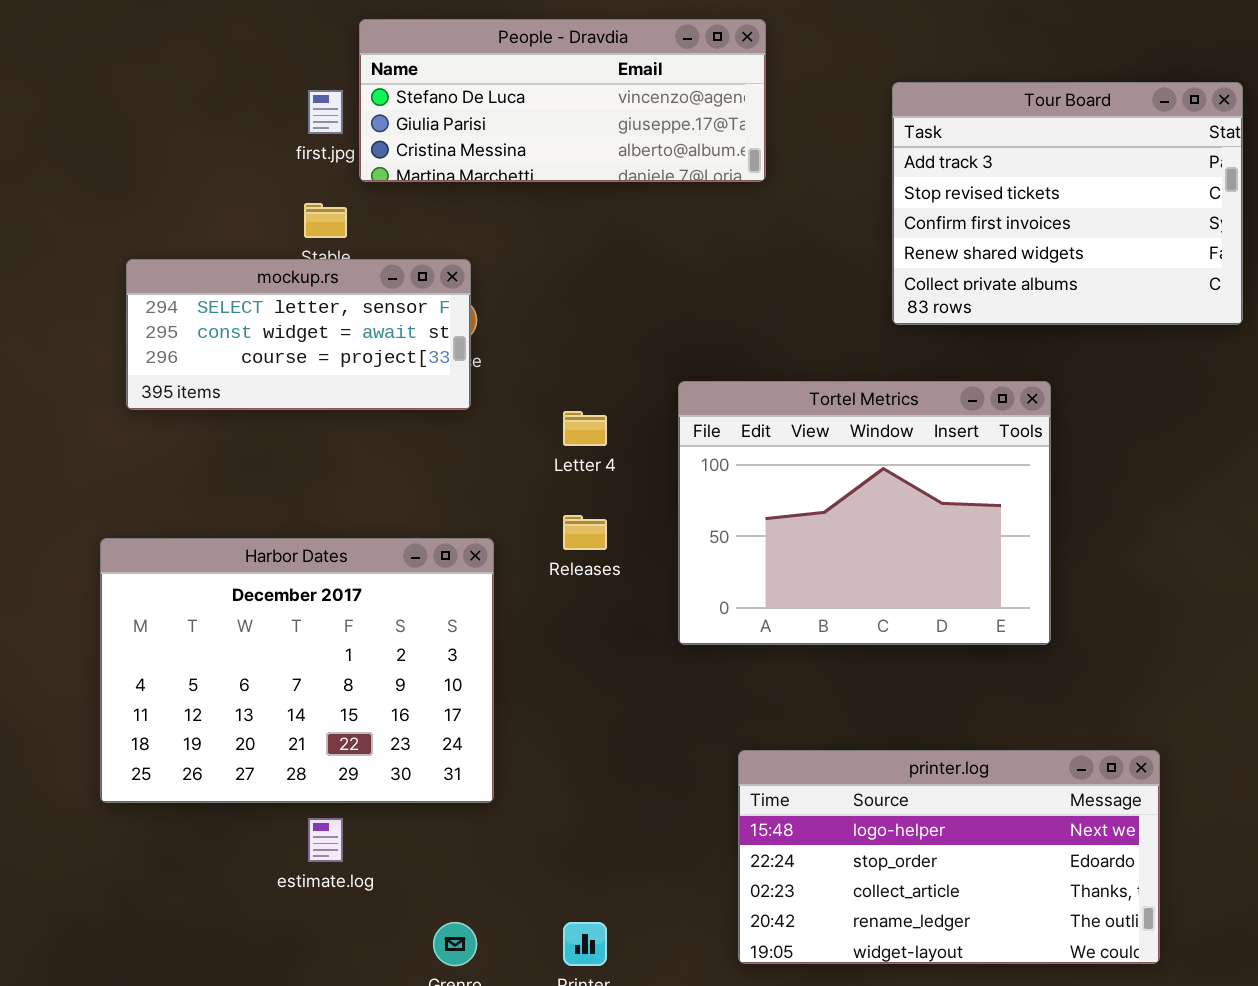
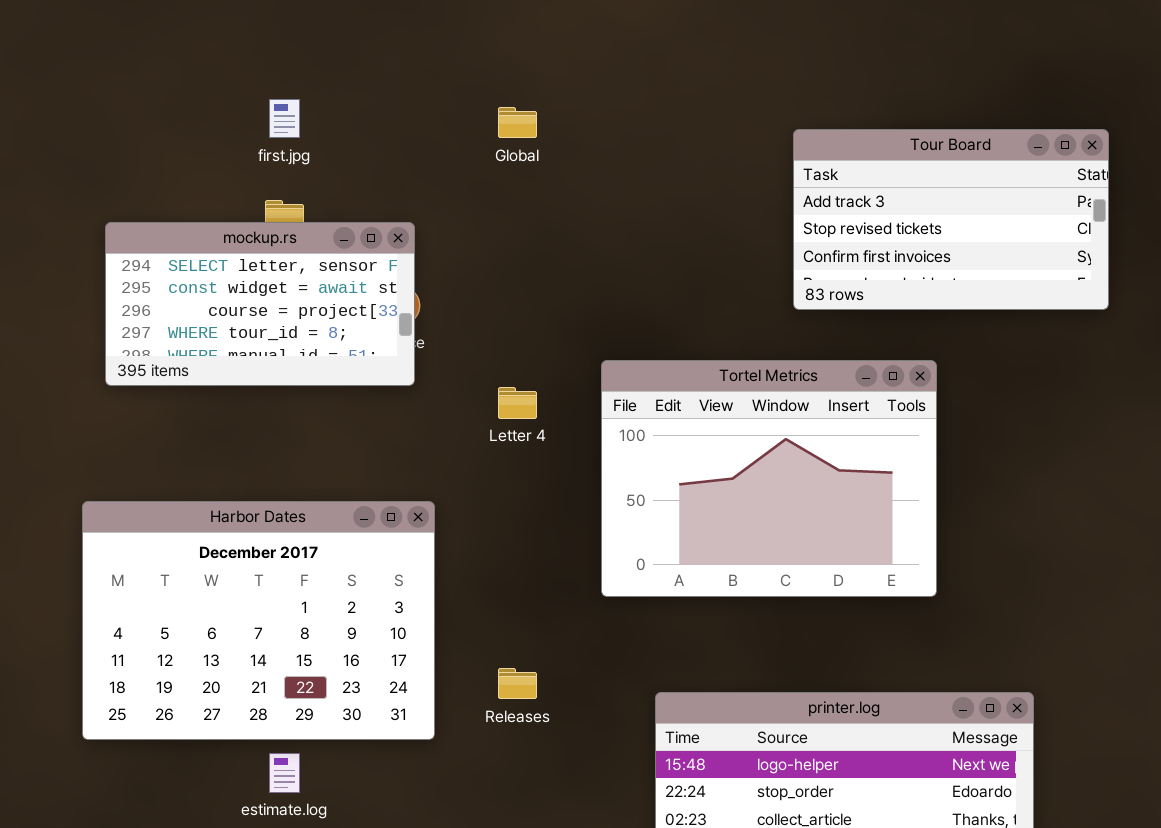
People - Dravdia: [359,19,766,182] -> none, closed
Tour Board: [892,82,1243,325] -> [793,129,1109,310], resized
mockup.rs: [126,259,471,410] -> [105,222,415,386], resized
Releases: [563,515,607,550] -> [498,668,537,699], moved

